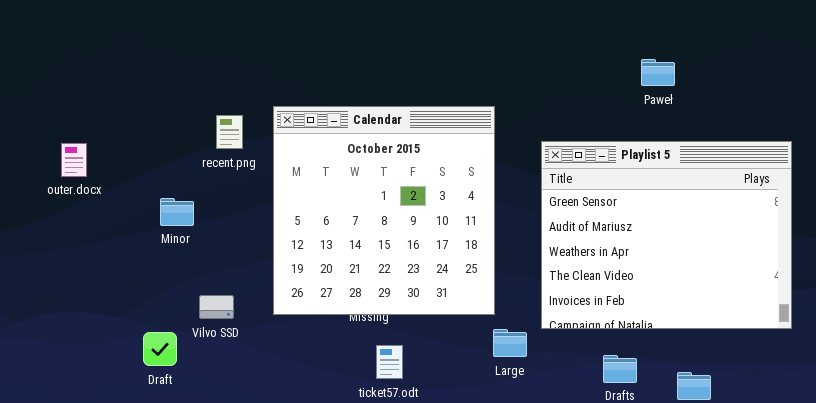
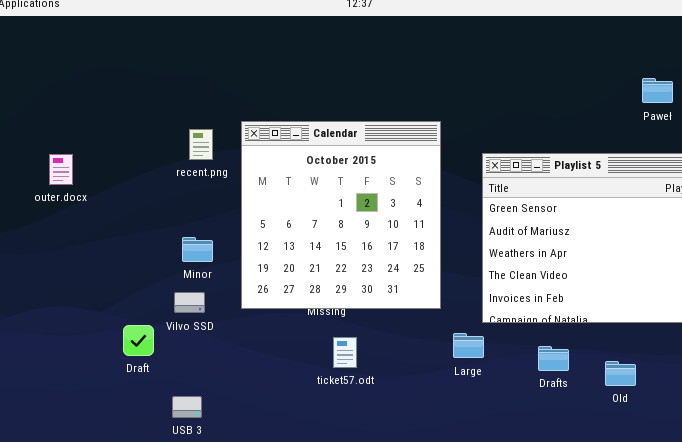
Paweł: [641,59,675,86] -> [642,78,673,103], moved
Minor: [160,198,194,226] -> [182,237,213,262], moved
Large: [493,329,527,357] -> [453,333,484,358], moved

